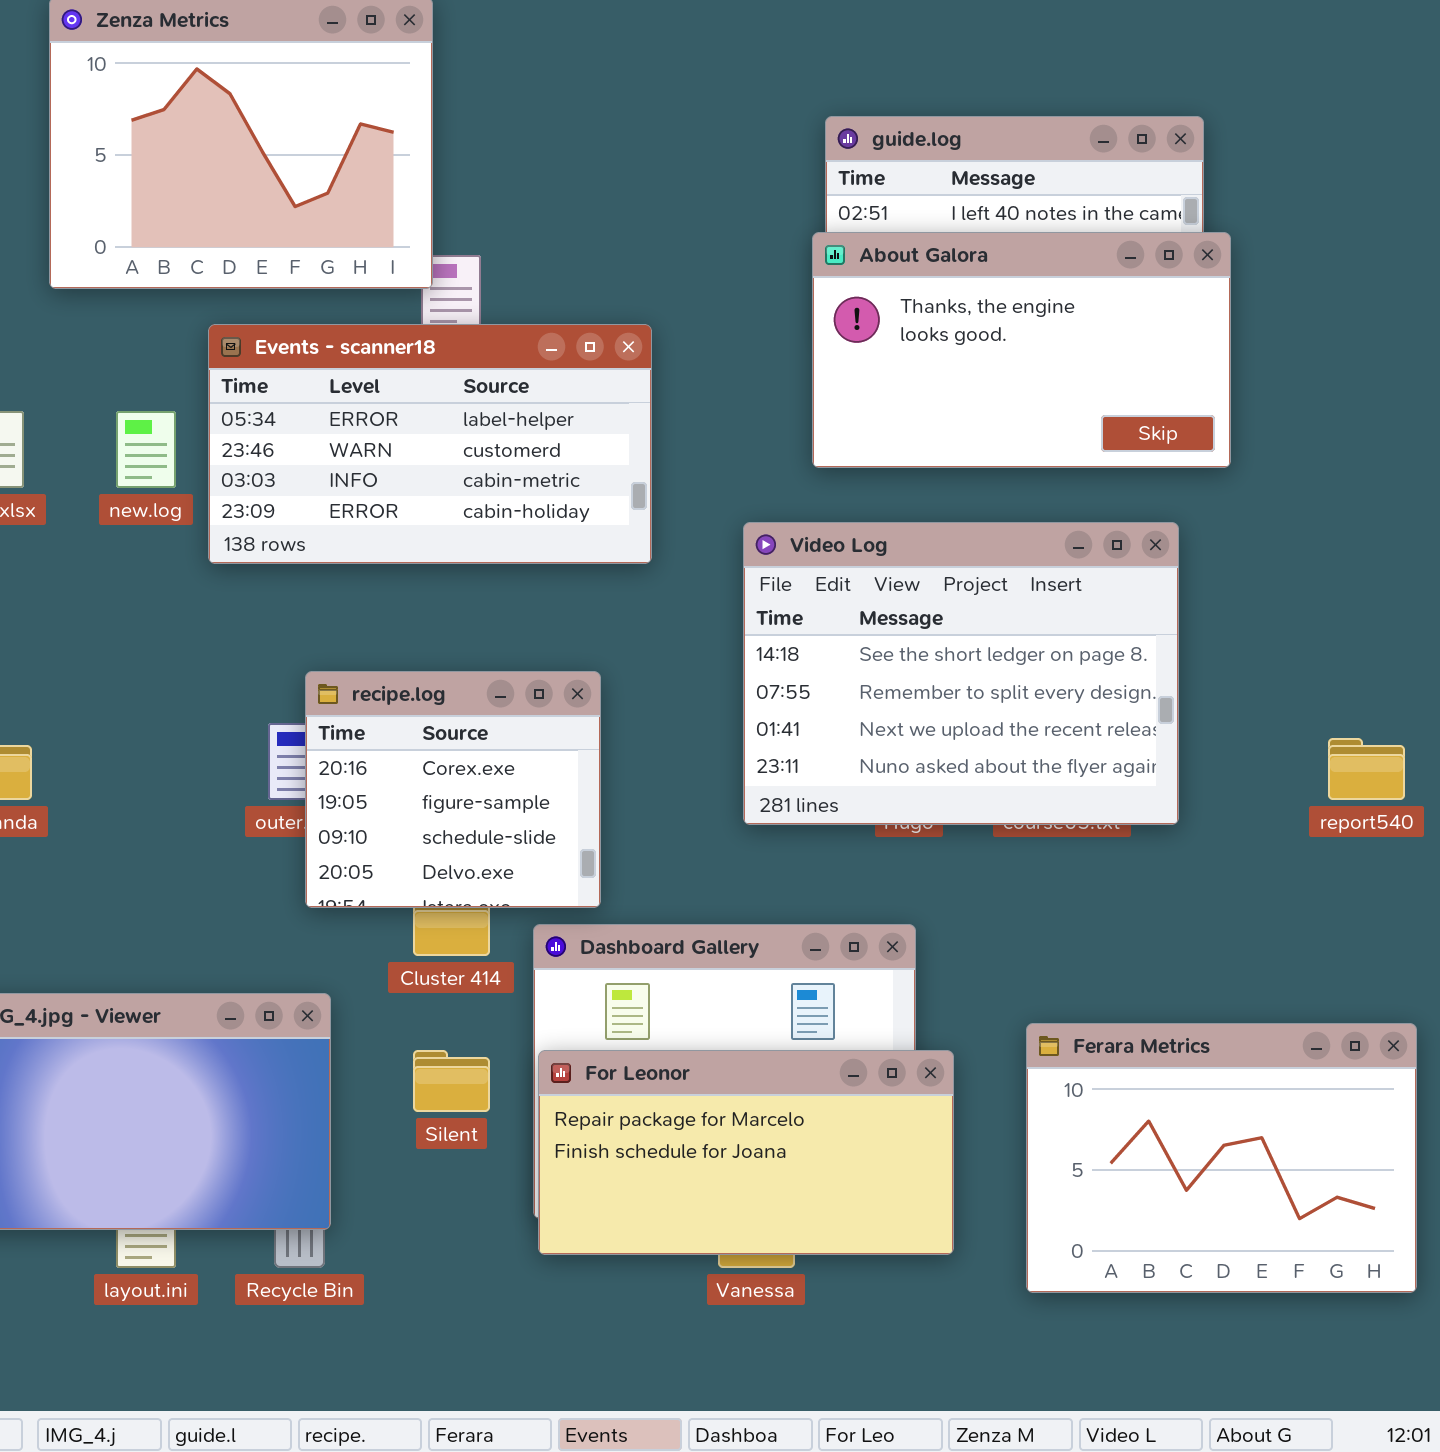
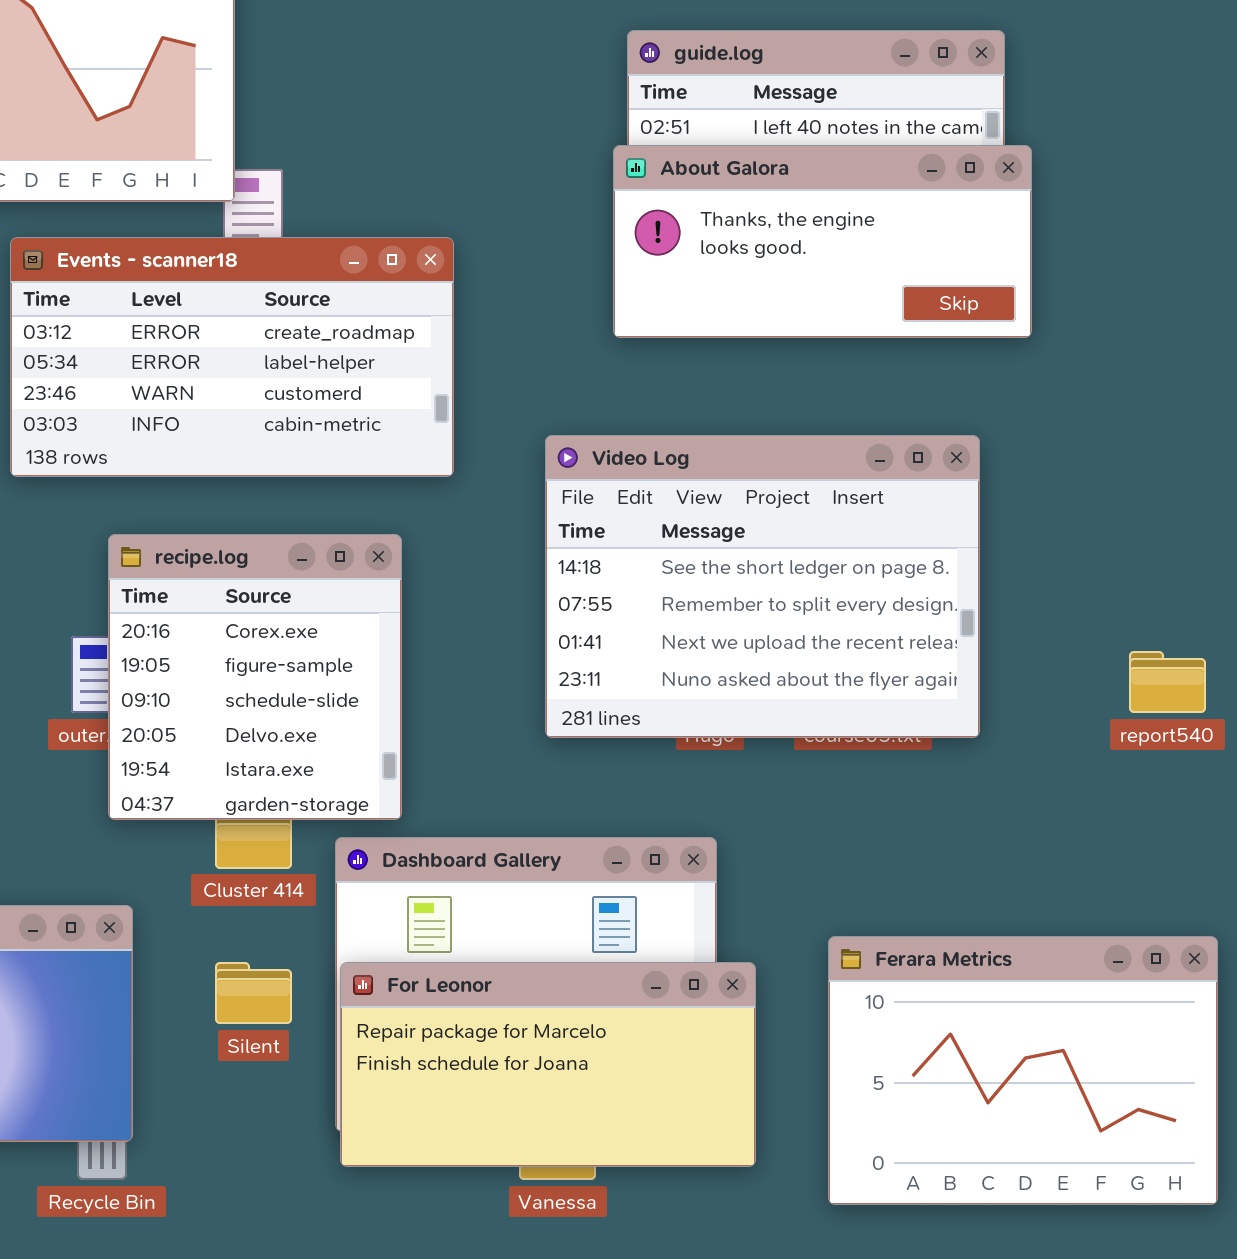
About Galora: [812,232,1231,468] -> [613,145,1032,338], resized
Events - scanner18: [208,324,652,564] -> [10,237,454,477], scrolled up 1 row
recipe.log: [305,671,601,908] -> [108,534,402,820], resized

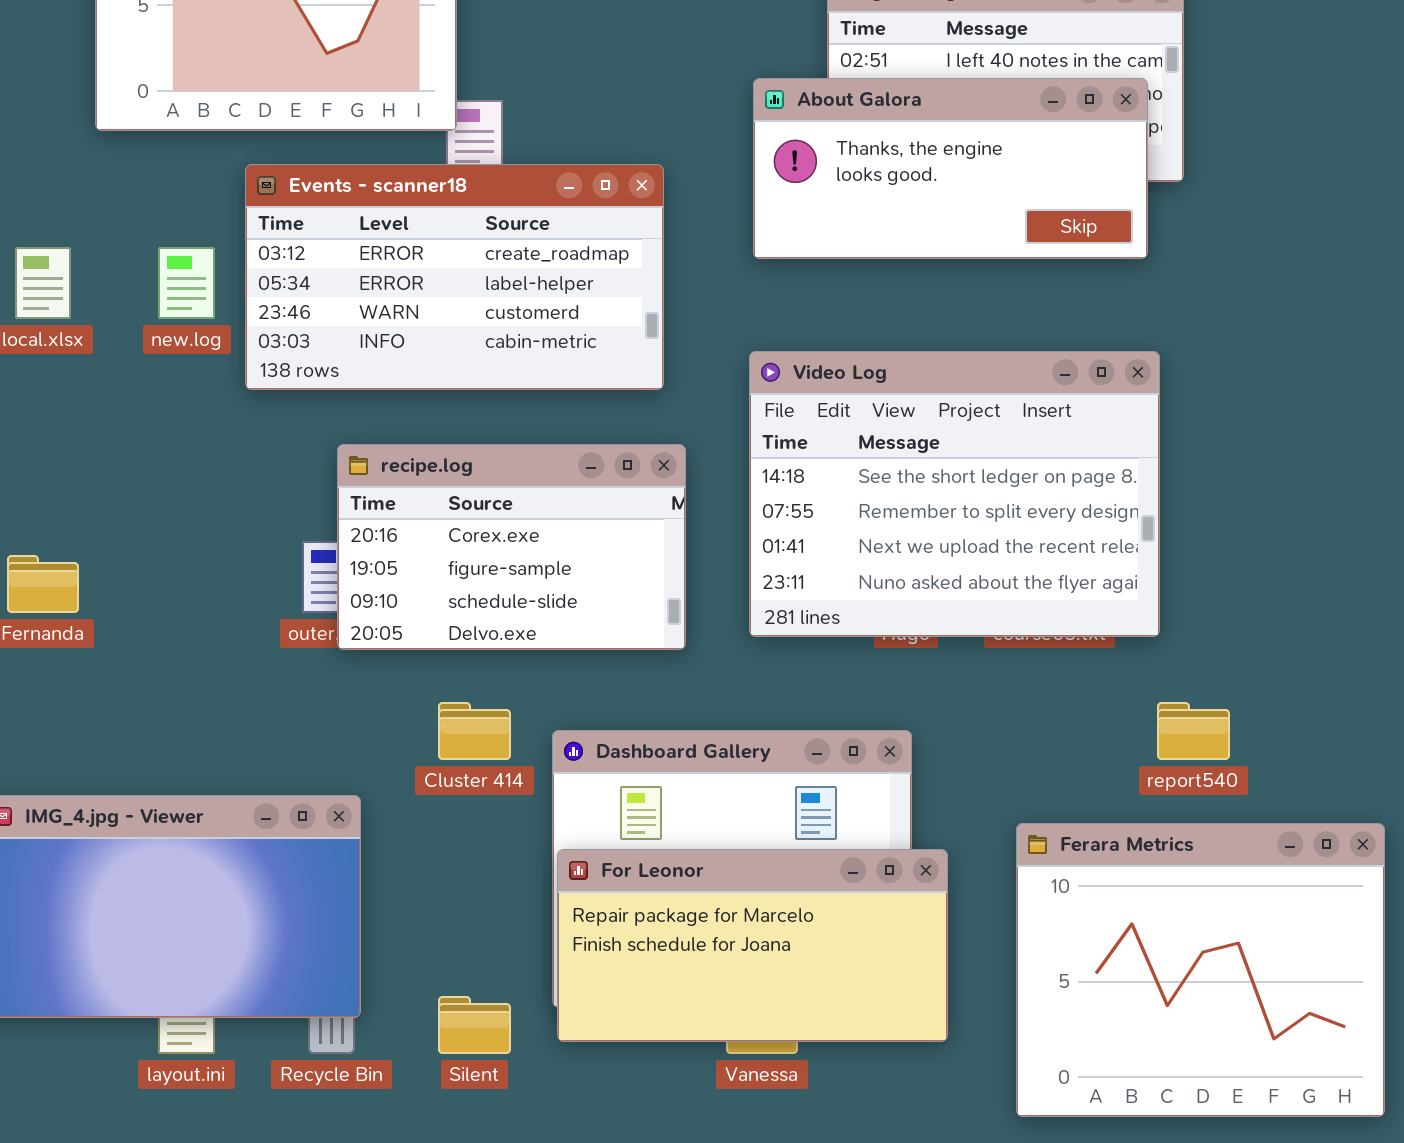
About Galora: [613,145,1032,338] -> [753,78,1148,259], moved
recipe.log: [108,534,402,820] -> [337,444,686,650], resized
report540: [1129,651,1206,713] -> [1157,702,1230,760], moved
Ferara Metrics: [828,936,1218,1205] -> [1016,823,1385,1117], resized
Silent: [215,962,292,1024] -> [438,996,511,1054], moved

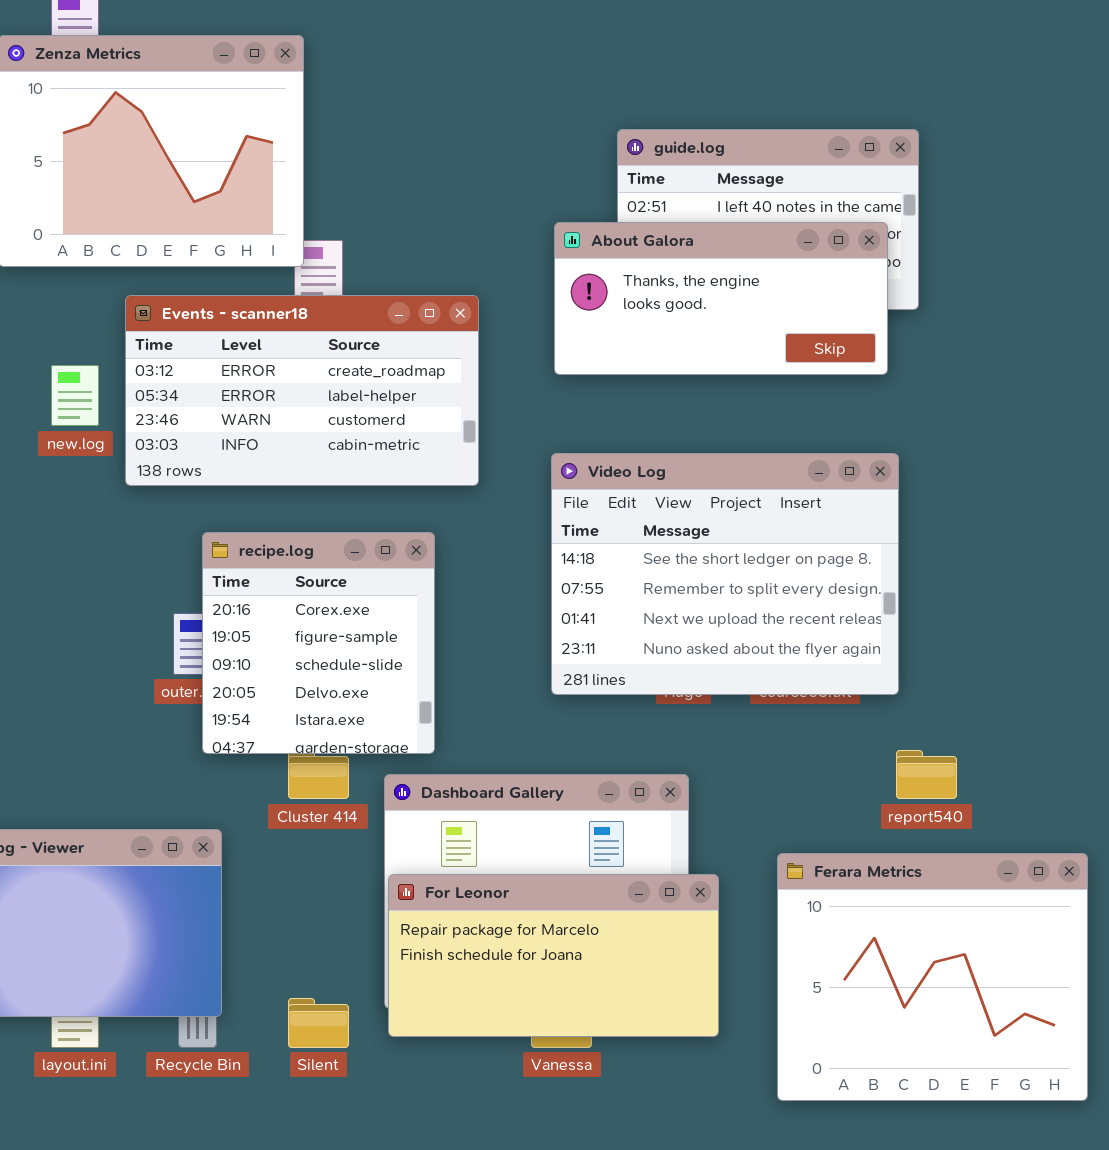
recipe.log: [337,444,686,650] -> [202,532,435,754], resized

